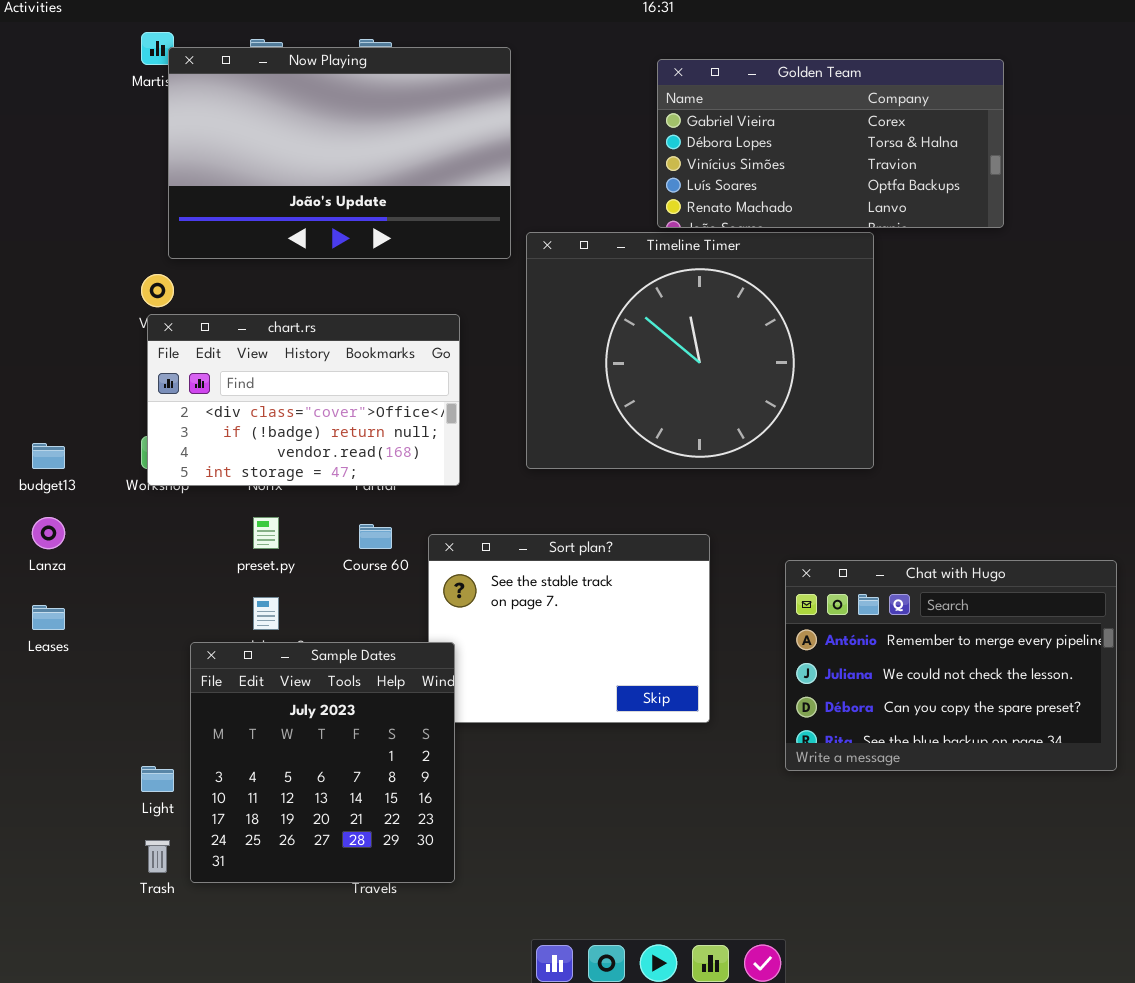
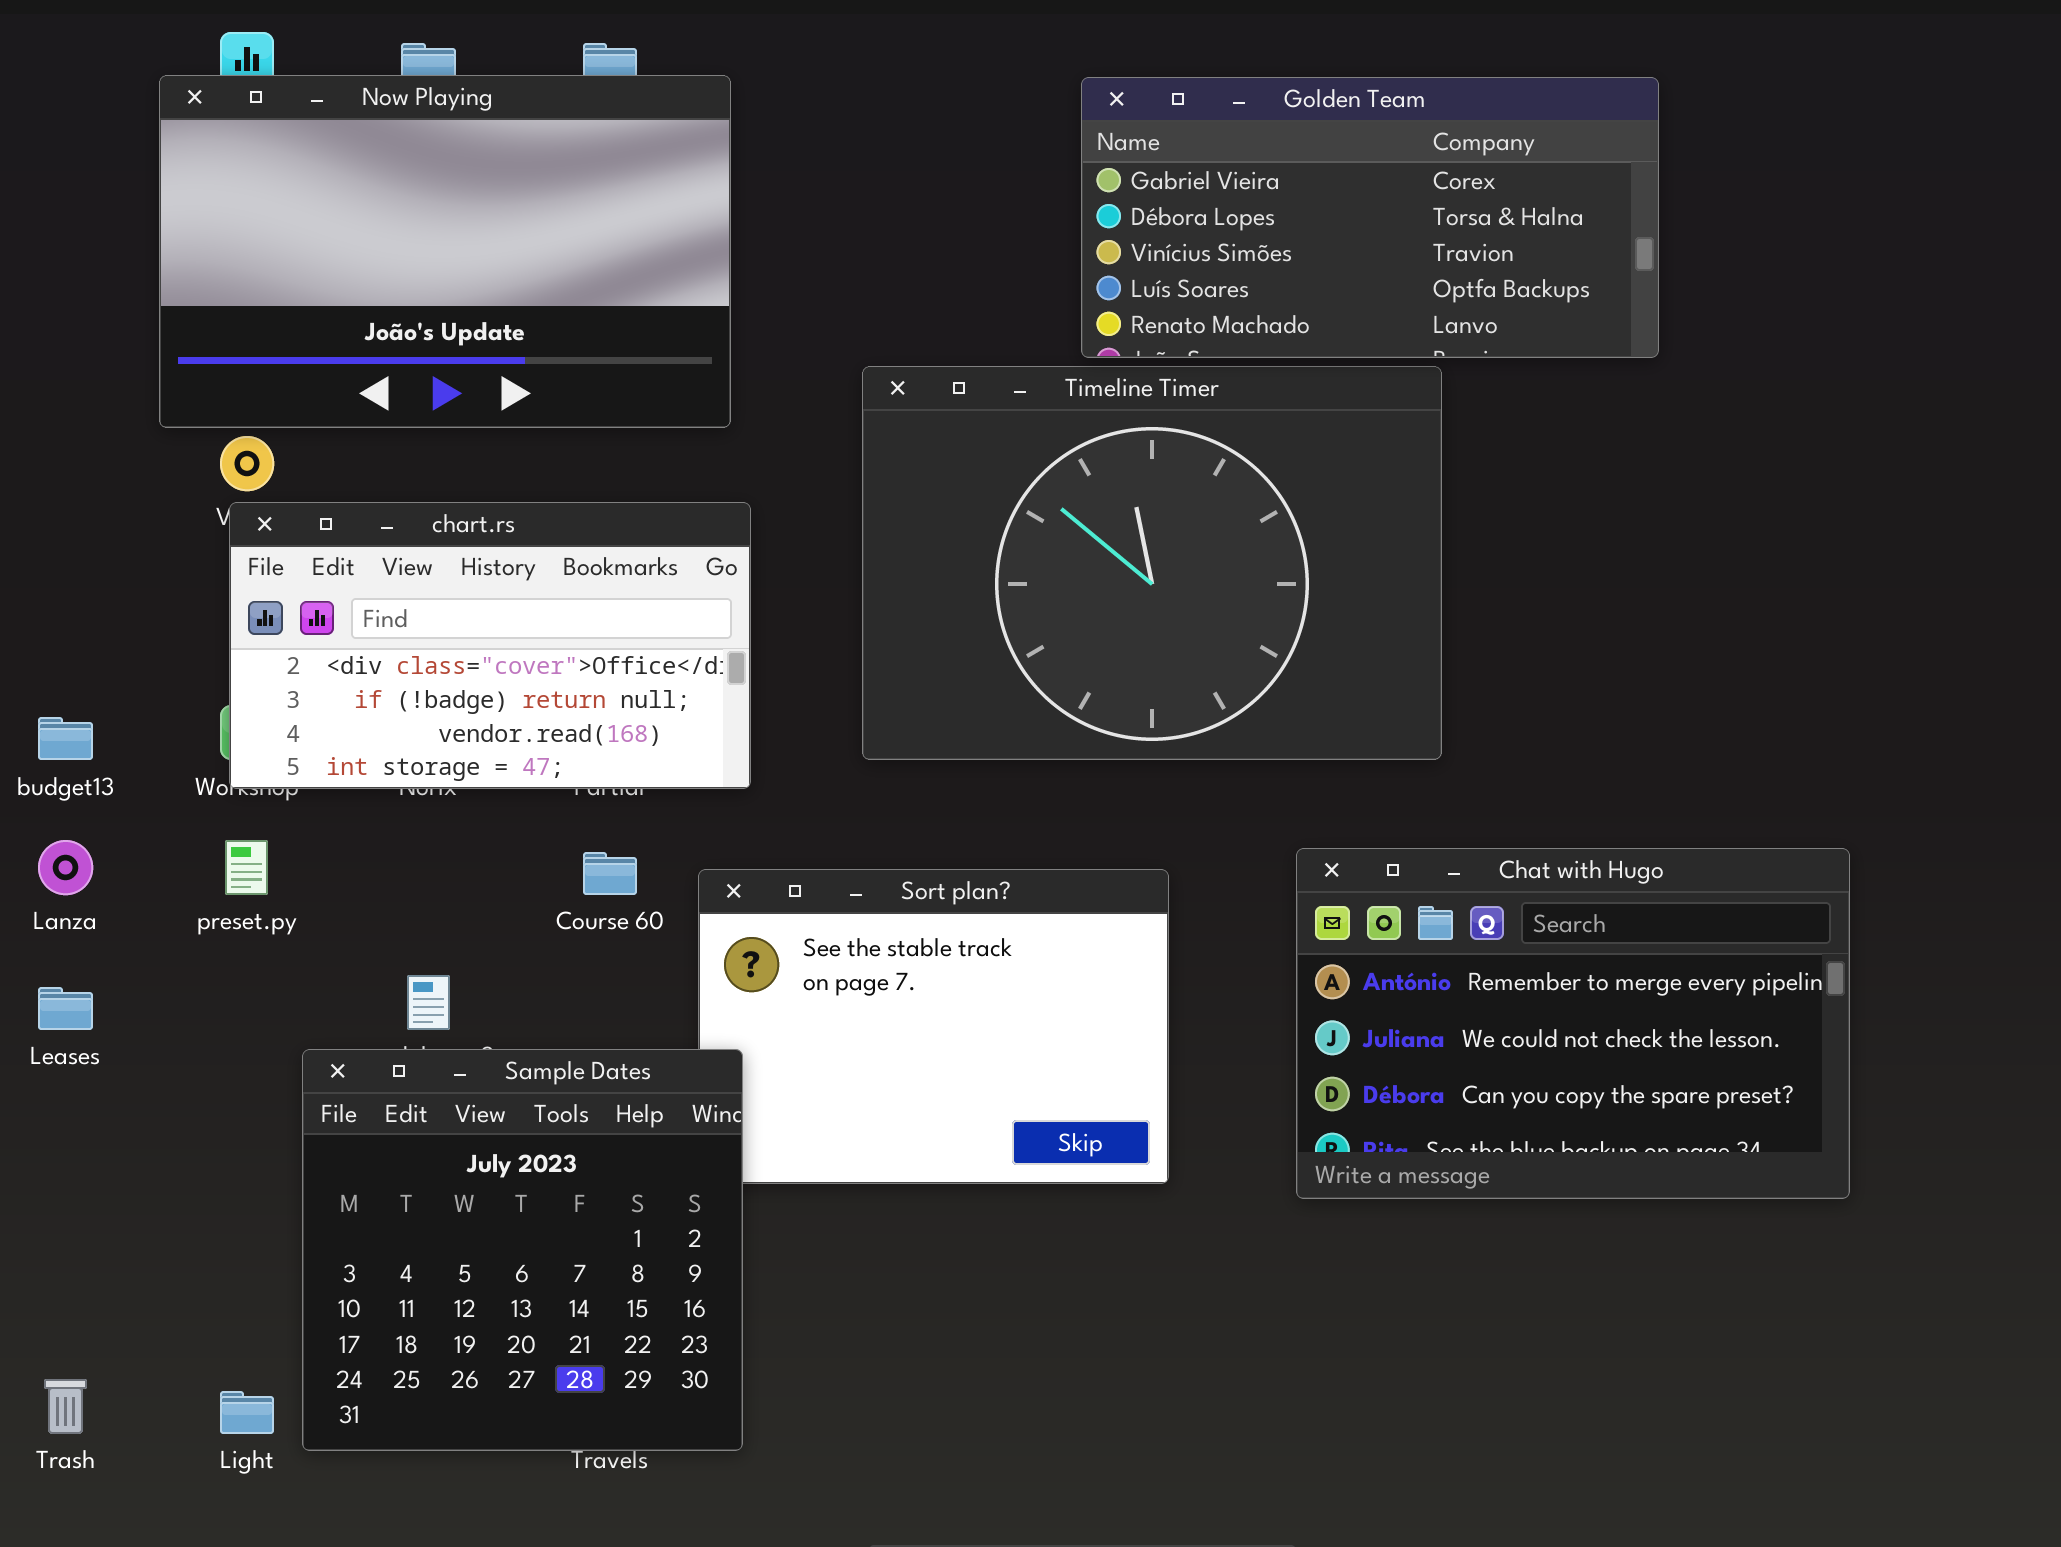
Now Playing: [168,47,511,259] -> [159,75,731,428], moved
preset.py: [253,517,279,549] -> [225,840,268,895], moved
Chat with Hugo: [785,560,1117,771] -> [1296,848,1850,1199], moved
Light: [141,766,174,792] -> [220,1391,274,1434], moved
Trash: [145,840,170,873] -> [44,1379,87,1434], moved

